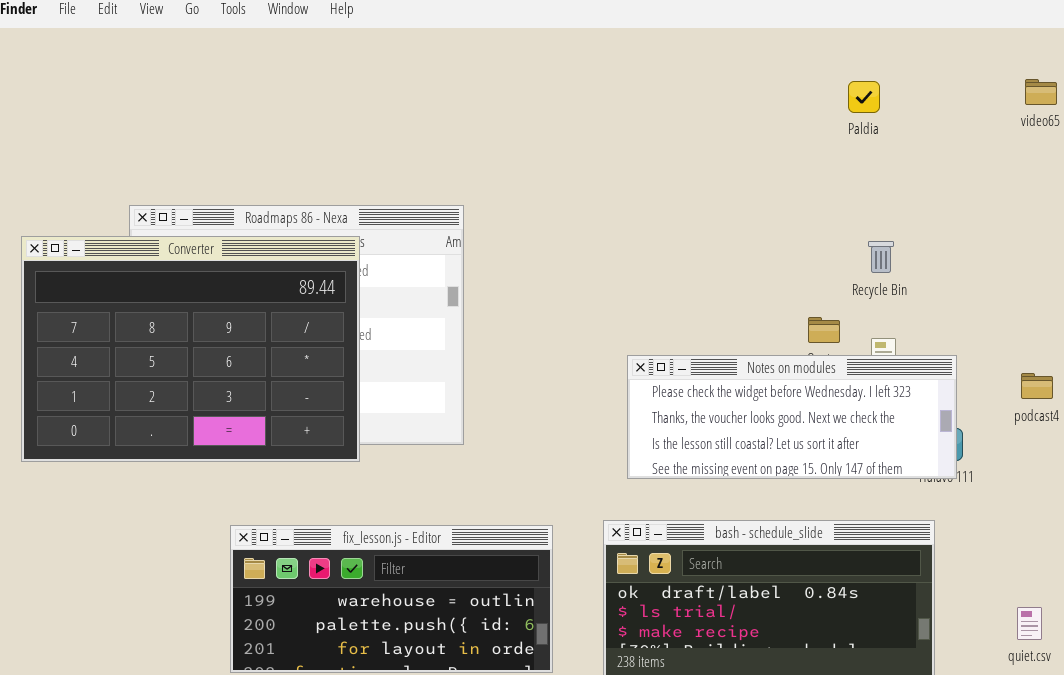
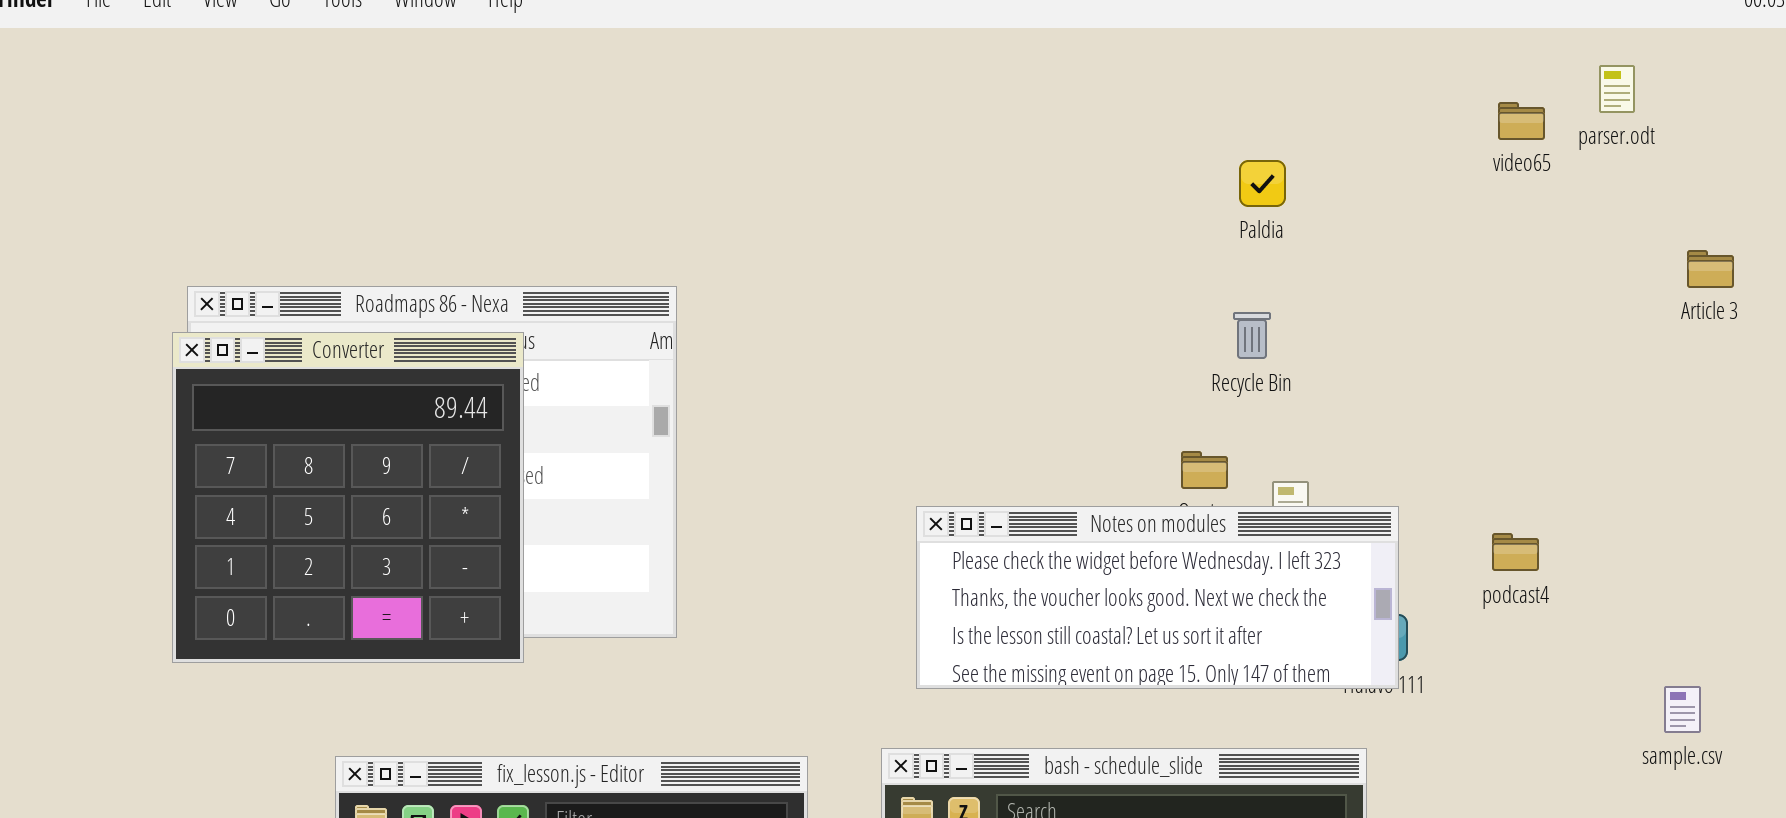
Paldia: [848,81,880,113] -> [1239,160,1286,207], moved
Converter: [21,236,360,462] -> [172,332,524,663], resized
Recycle Bin: [868,241,894,273] -> [1233,312,1271,359], moved

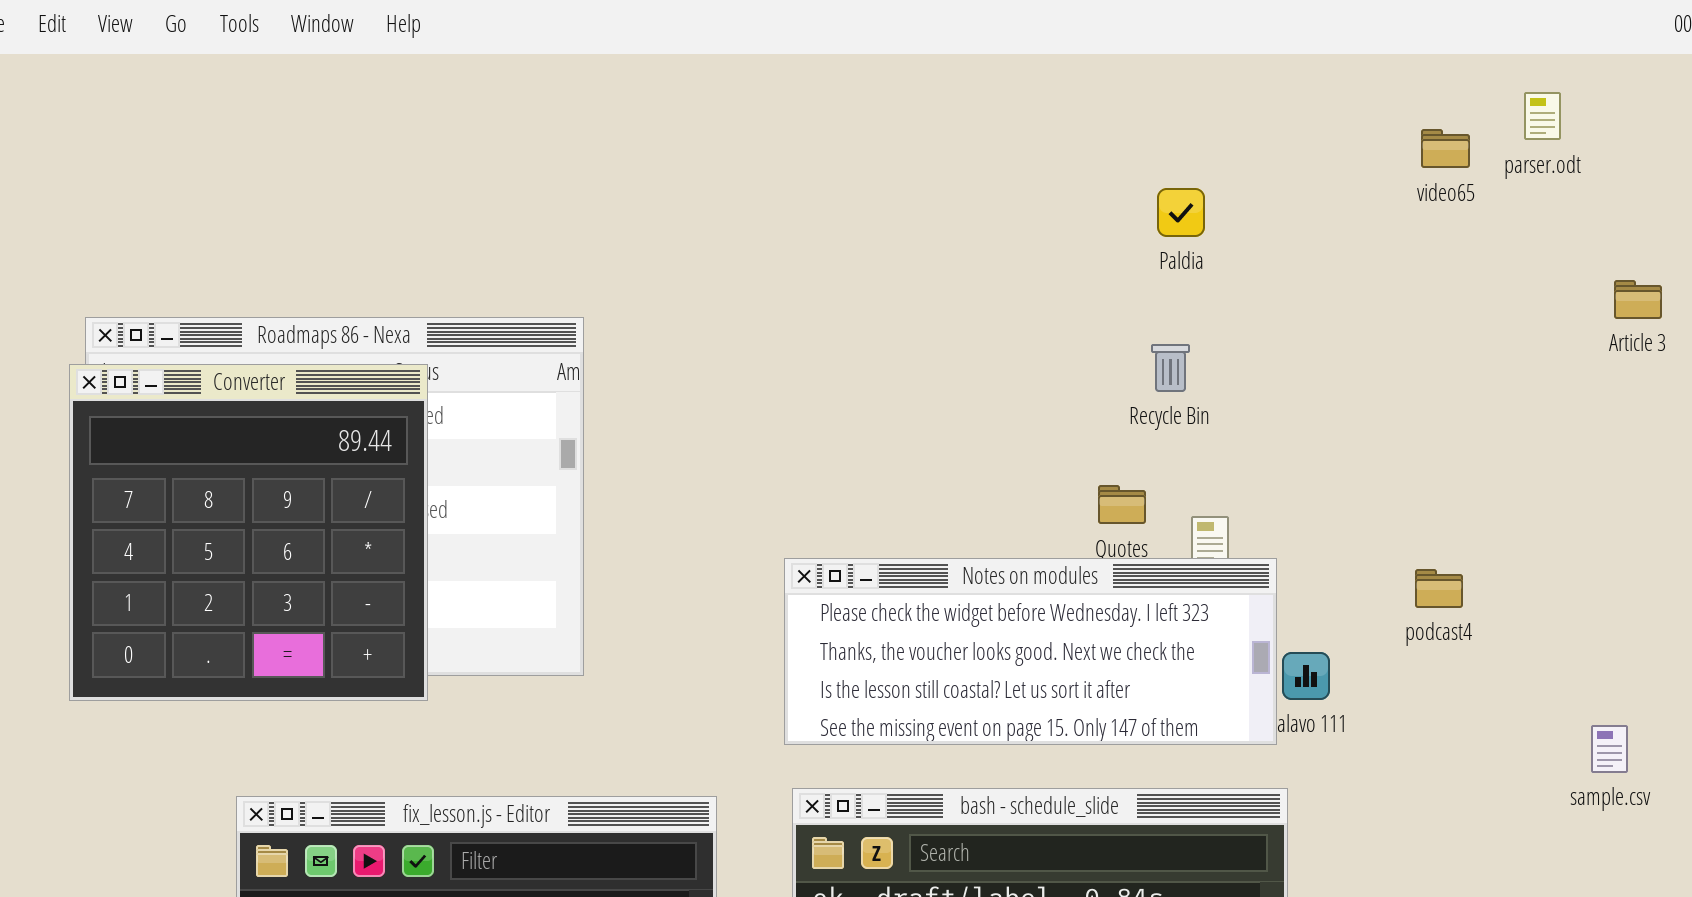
Notes on modules: [916,506,1399,689] -> [784,558,1277,745], moved

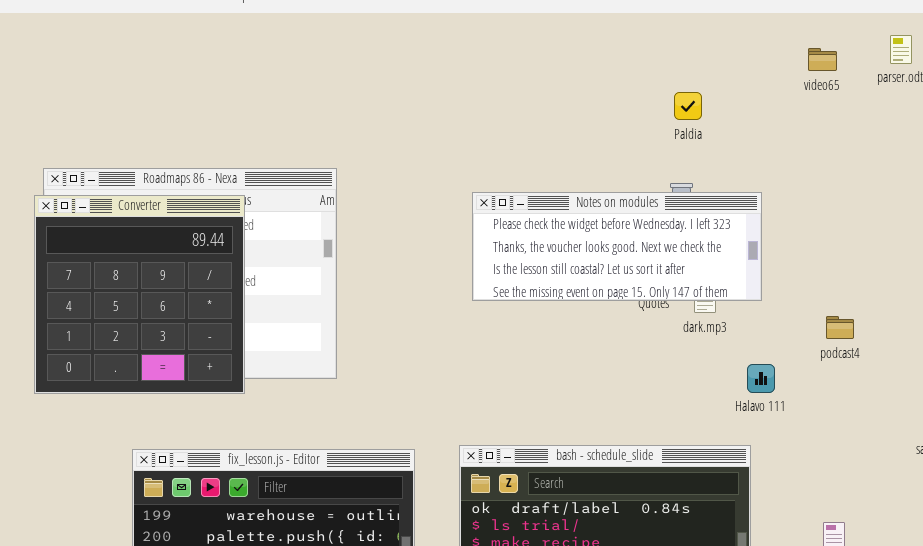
video65: [1421,129,1470,168] -> [808,48,837,71], moved
Notes on modules: [784,558,1277,745] -> [472,192,762,301], moved

